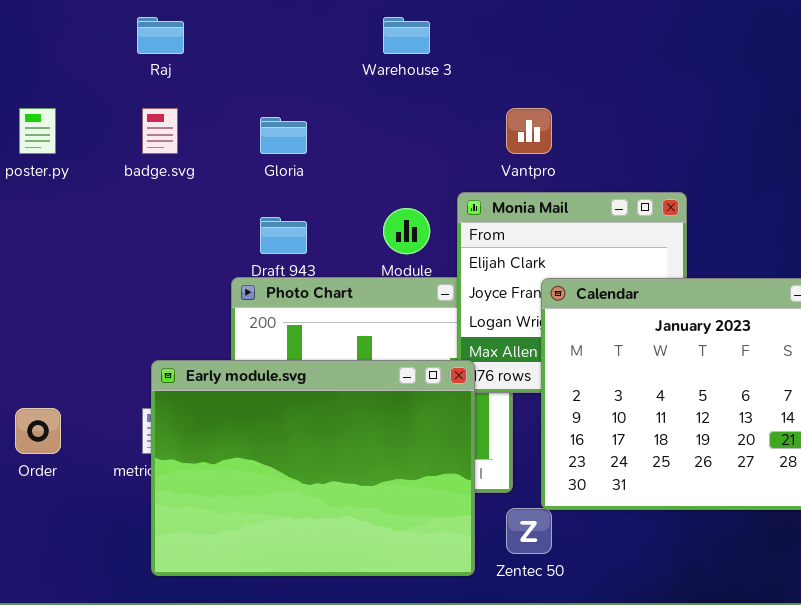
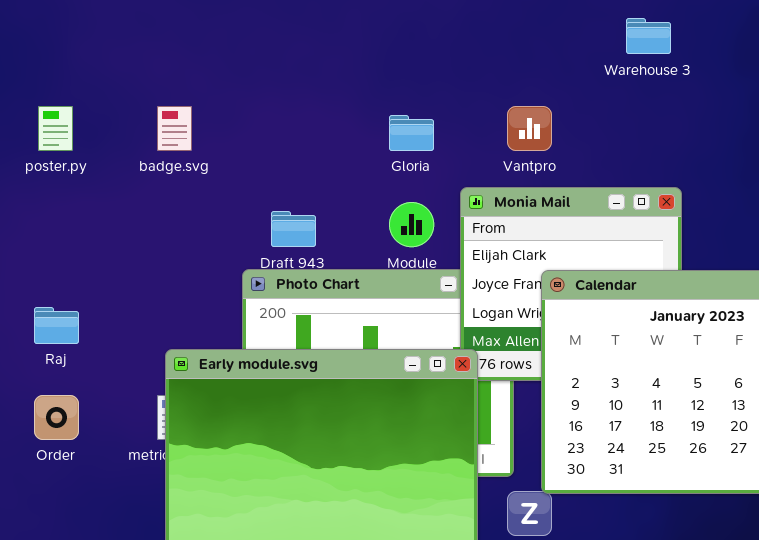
Raj: [137,17,184,54] -> [34,307,79,344], moved
Warehouse 3: [383,17,430,54] -> [626,18,671,54], moved
Gloria: [260,117,307,154] -> [389,115,434,151], moved

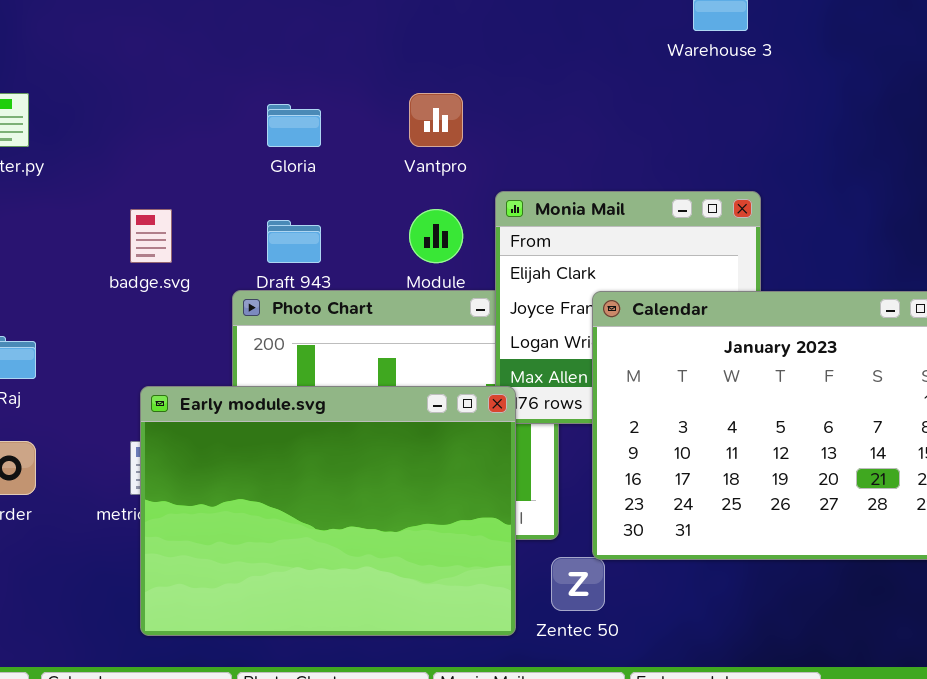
badge.svg: [157,106,192,151] -> [130,209,172,263], moved
Vantpro: [507,106,552,151] -> [409,93,463,147], moved
Gloria: [389,115,434,151] -> [267,104,321,147], moved

